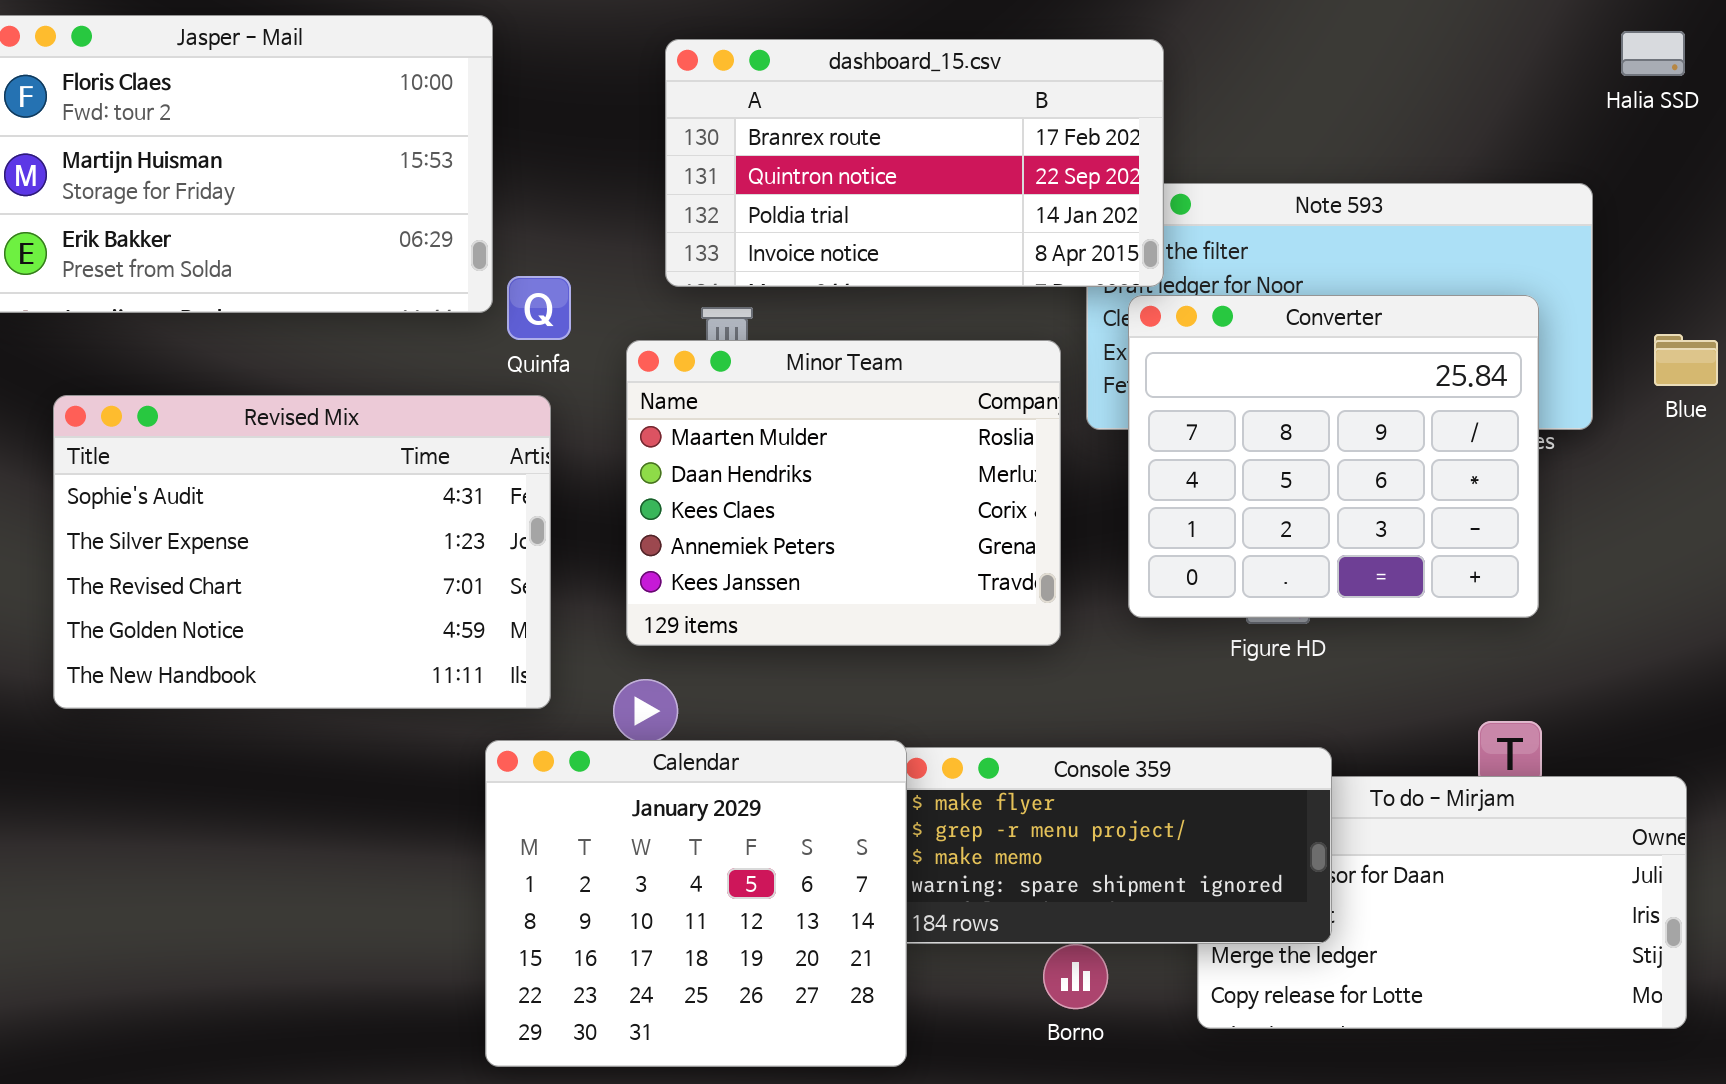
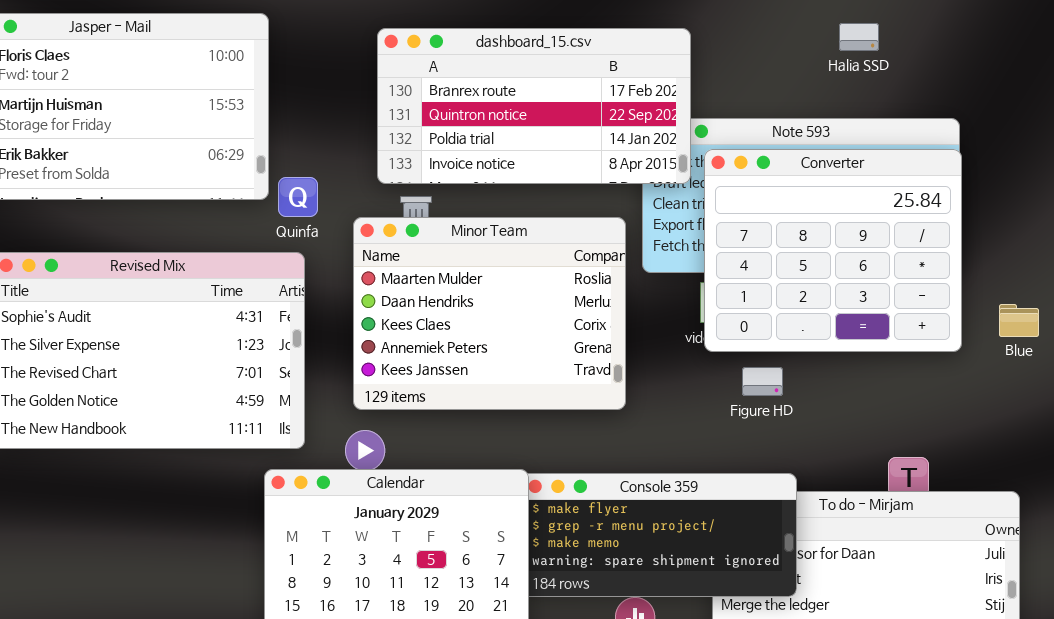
Halia SSD: [1621,31,1685,76] -> [839,23,879,51], moved
Converter: [1128,295,1539,618] -> [704,149,962,352], moved
Blue: [1654,334,1718,386] -> [999,304,1039,337], moved

